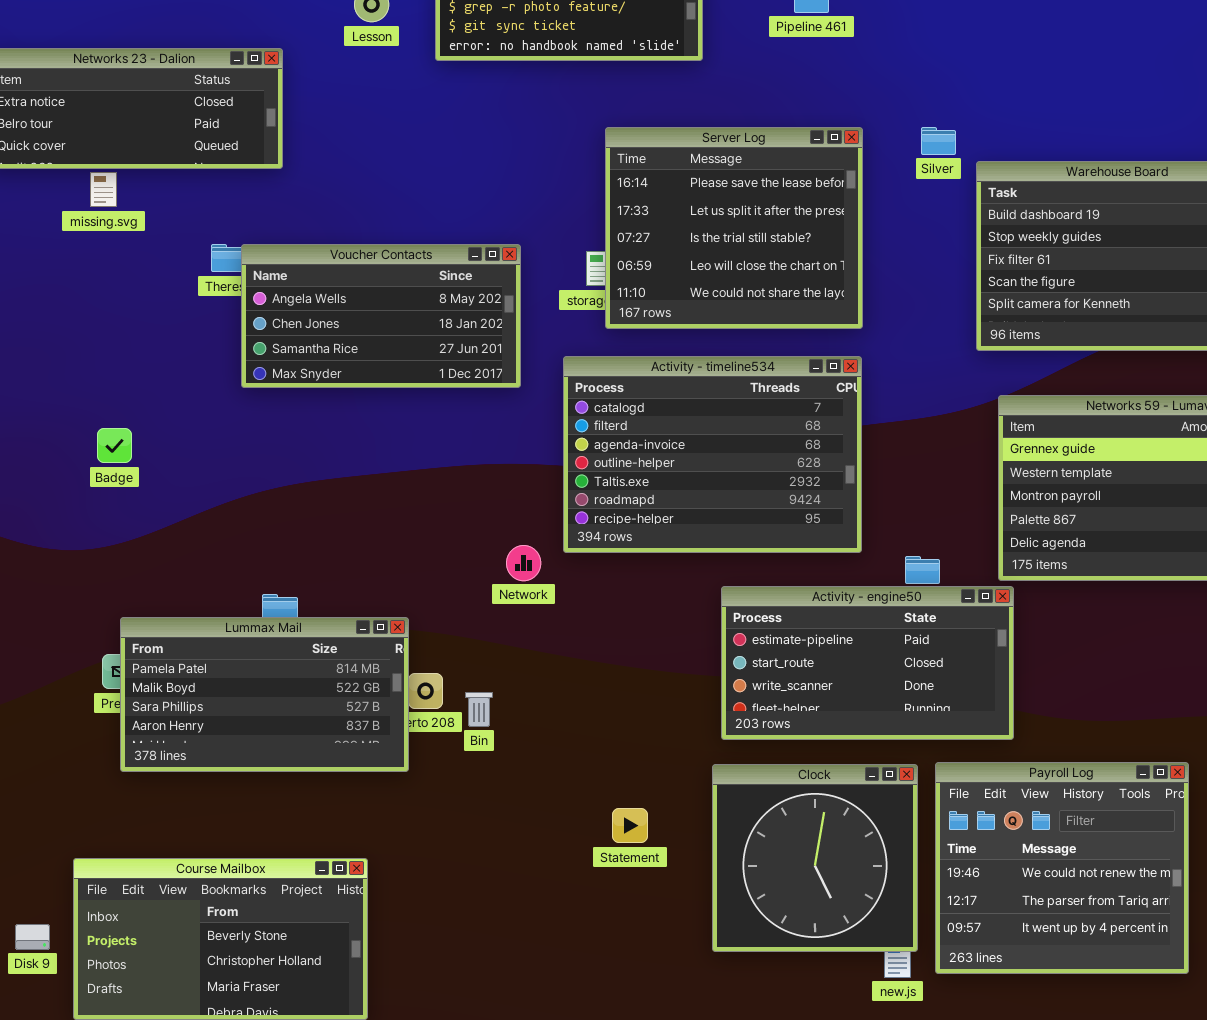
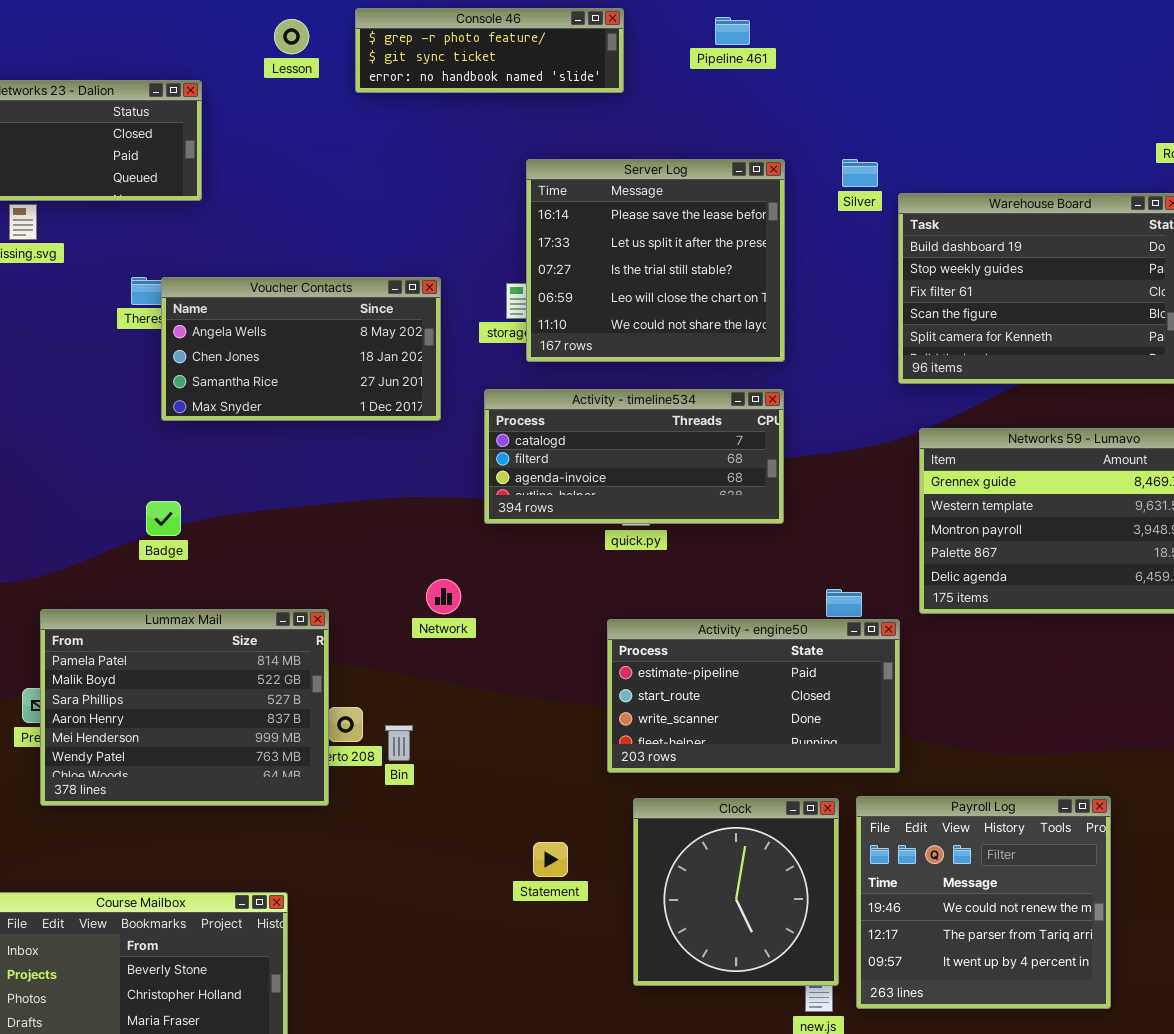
Activity - timeline534: [563,356,862,553] -> [484,389,784,524], resized
Badge: [97,428,132,463] -> [146,501,181,536], moved
Activity - engine50: [721,586,1014,740] -> [607,619,900,773], moved
Lummax Mail: [120,617,409,772] -> [40,609,329,806], resized

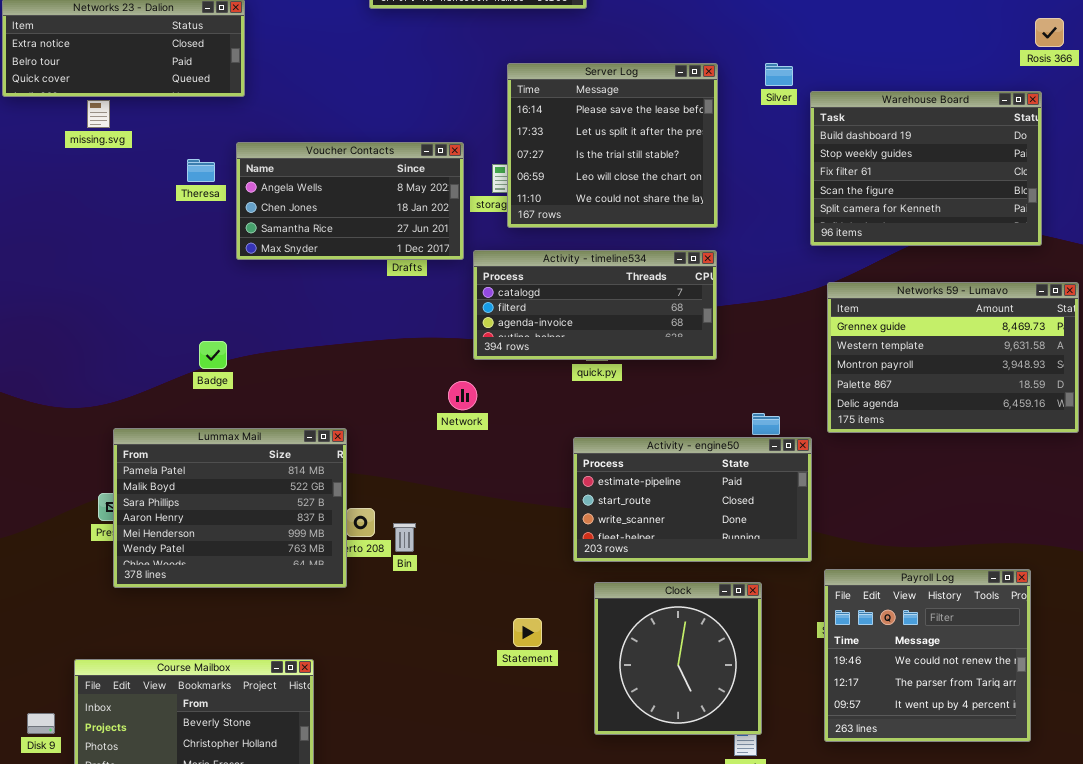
Voucher Contacts: [161,277,441,421] -> [236,142,464,260], moved
Network: [426,579,461,614] -> [448,381,477,410], moved
Payroll Log: [856,796,1111,1009] -> [824,569,1031,742], moved

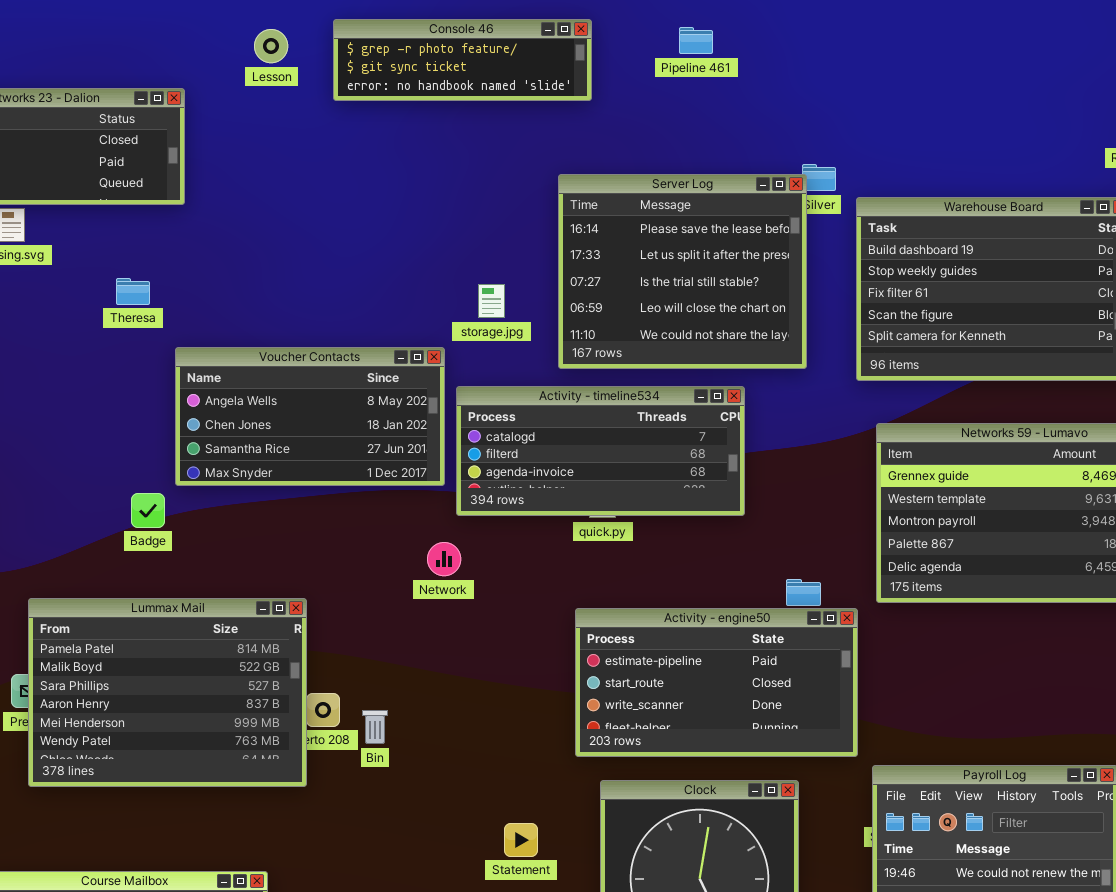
Server Log: [507,63,718,228] -> [558,174,807,369], moved
Voucher Contacts: [236,142,464,260] -> [175,347,445,486], moved

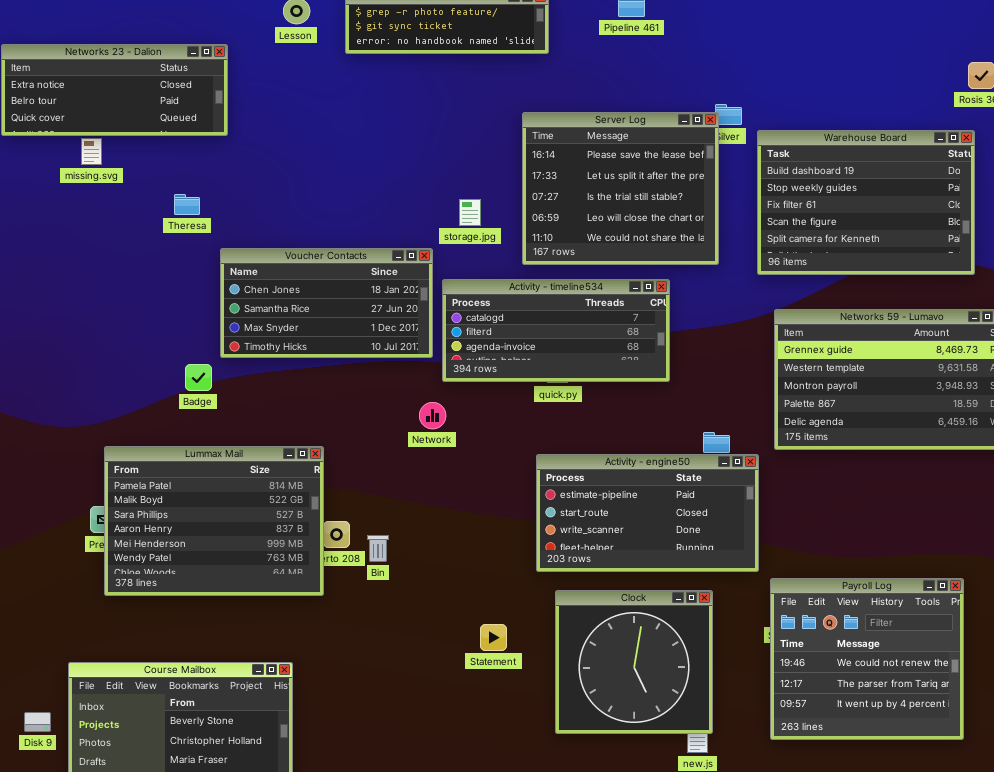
Voucher Contacts: [175,347,445,486] -> [220,248,433,358], scrolled down 1 row

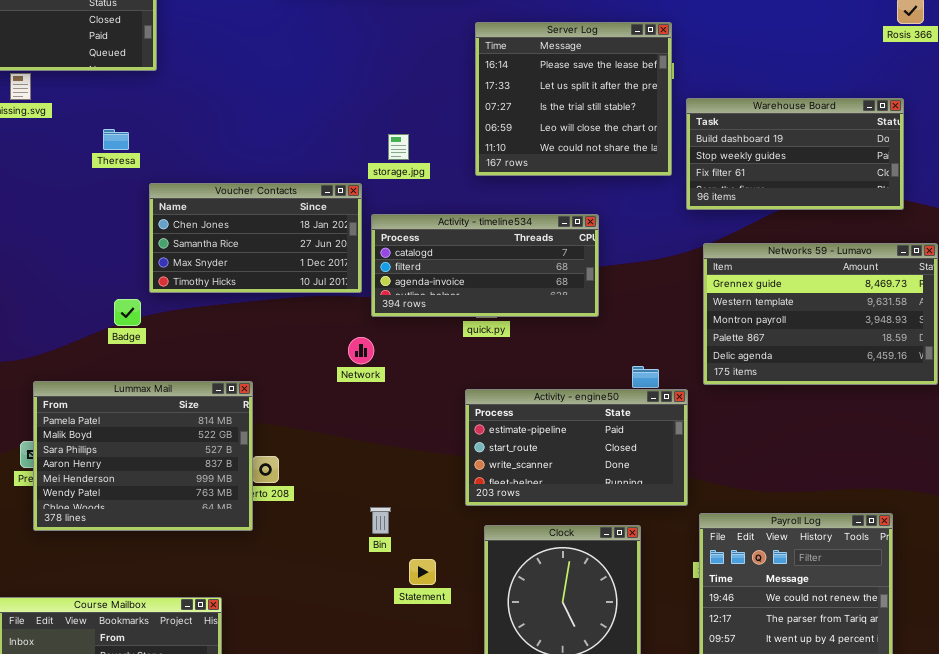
Server Log: [522,112,719,265] -> [475,22,672,176], moved
Warehouse Board: [757,130,975,275] -> [686,98,904,210], resized
Bin: [367,535,389,562] -> [370,507,391,534], moved

